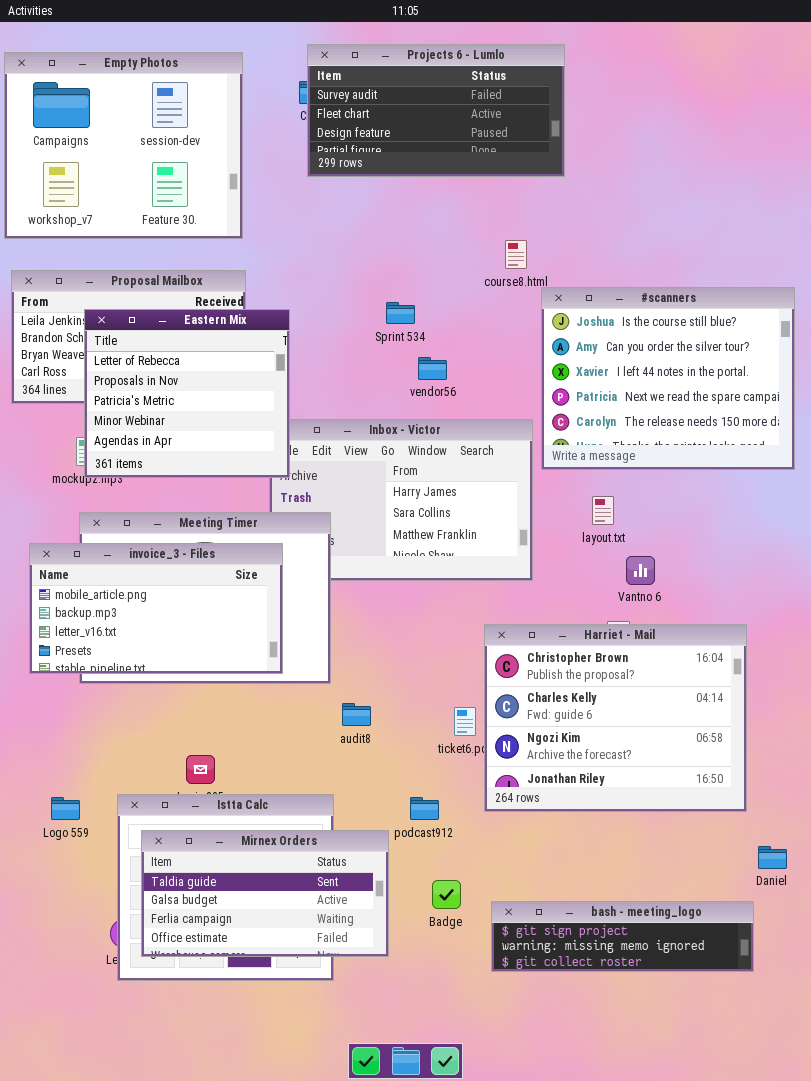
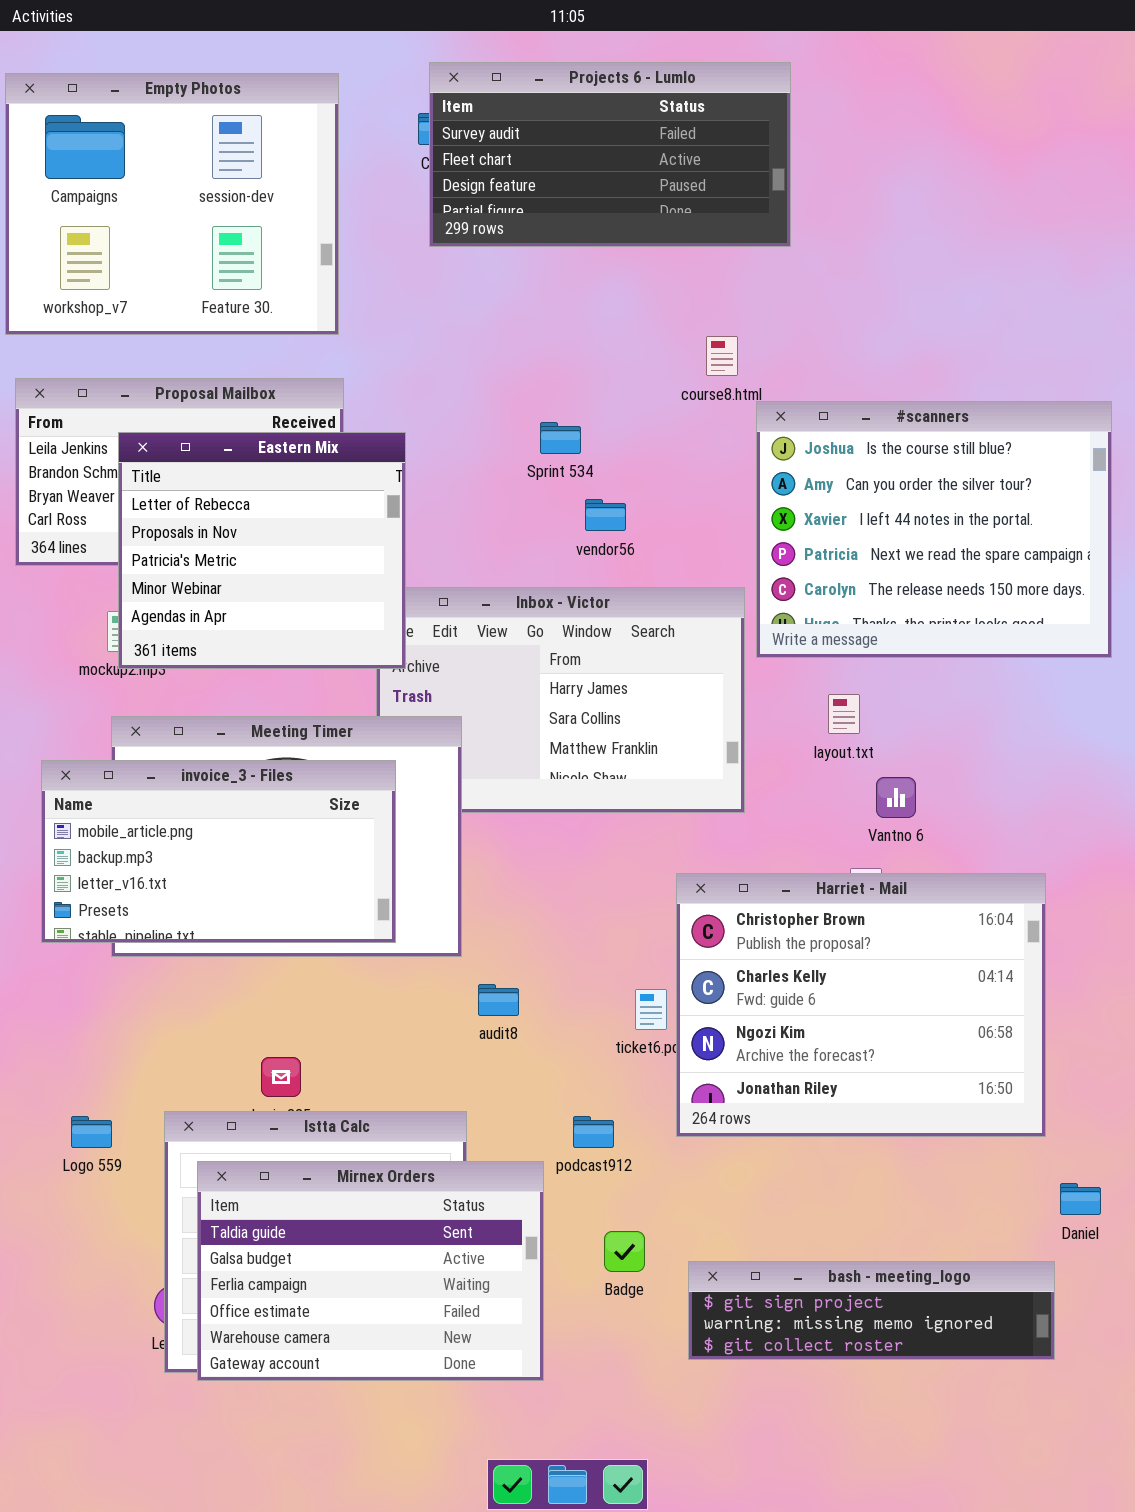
Mirnex Orders: [141,830,389,957] -> [197,1161,544,1381], resized

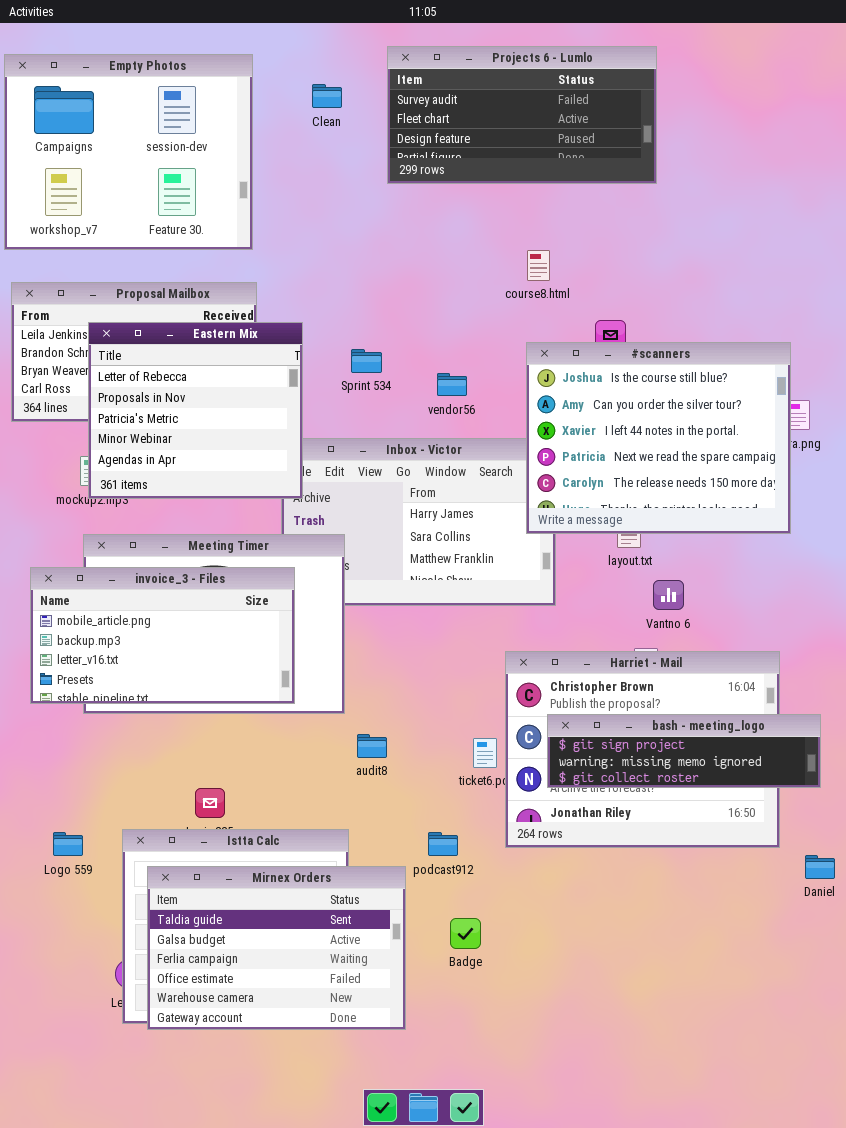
Projects 6 - Lumlo: [429,62,791,247] -> [387,46,657,184], moved
#scanners: [756,401,1112,658] -> [526,342,791,534], moved
Sprint 534: [540,422,581,454] -> [351,349,382,373], moved
Daniel: [1060,1183,1101,1215] -> [805,855,835,879], moved
bash - meeting_logo: [688,1261,1055,1360] -> [547,714,821,788], moved

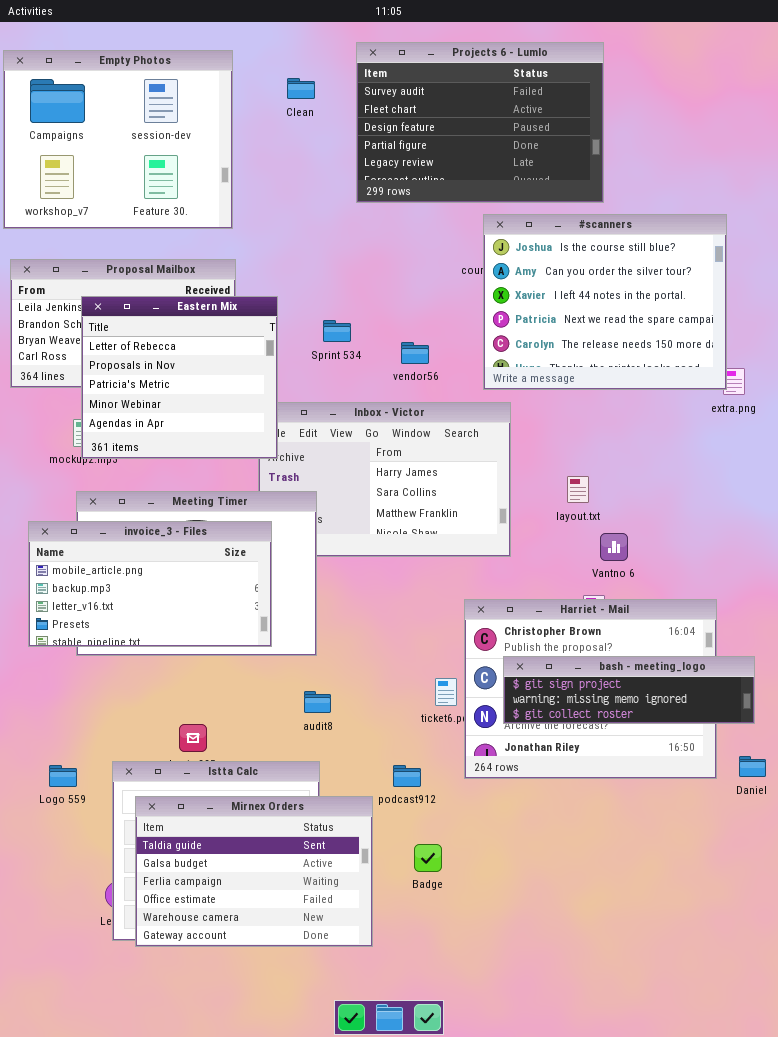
Projects 6 - Lumlo: [387,46,657,184] -> [356,42,604,203], resized
#scanners: [526,342,791,534] -> [483,214,727,390], moved
audit8: [357,734,387,758] -> [304,691,331,713], moved
Daniel: [805,855,835,879] -> [739,756,766,777], moved

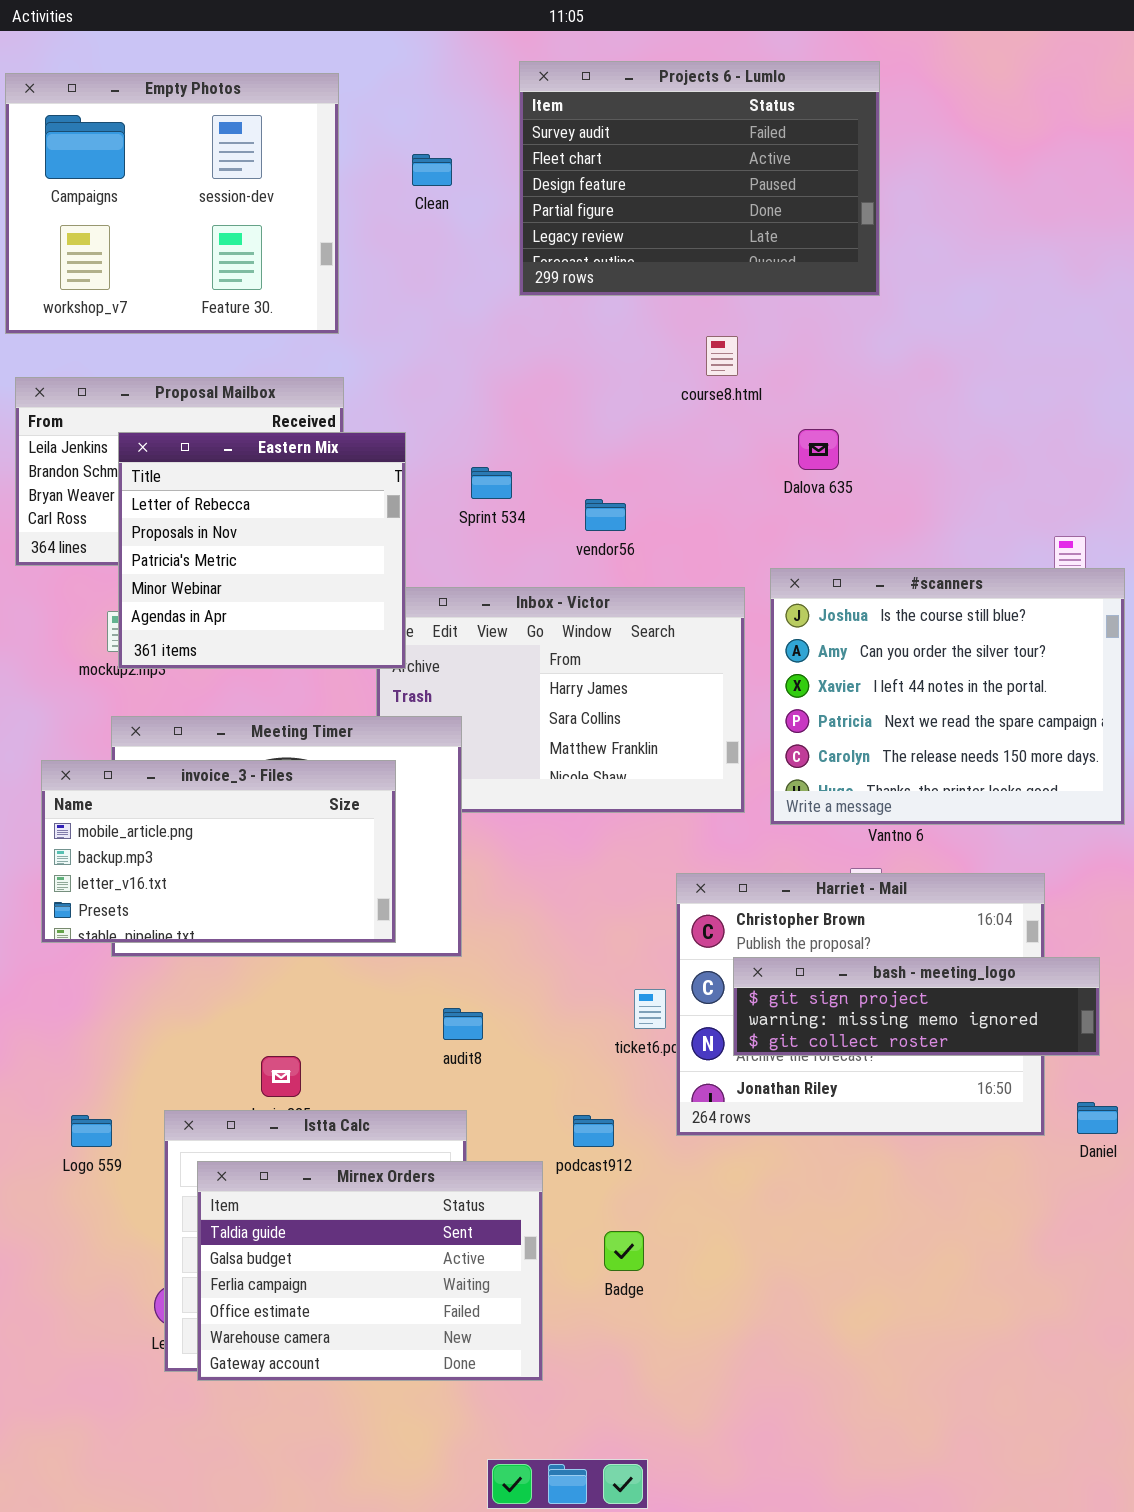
Clean: [287,78,315,99] -> [412,154,452,186], moved
#scanners: [483,214,727,390] -> [770,568,1125,825], moved

